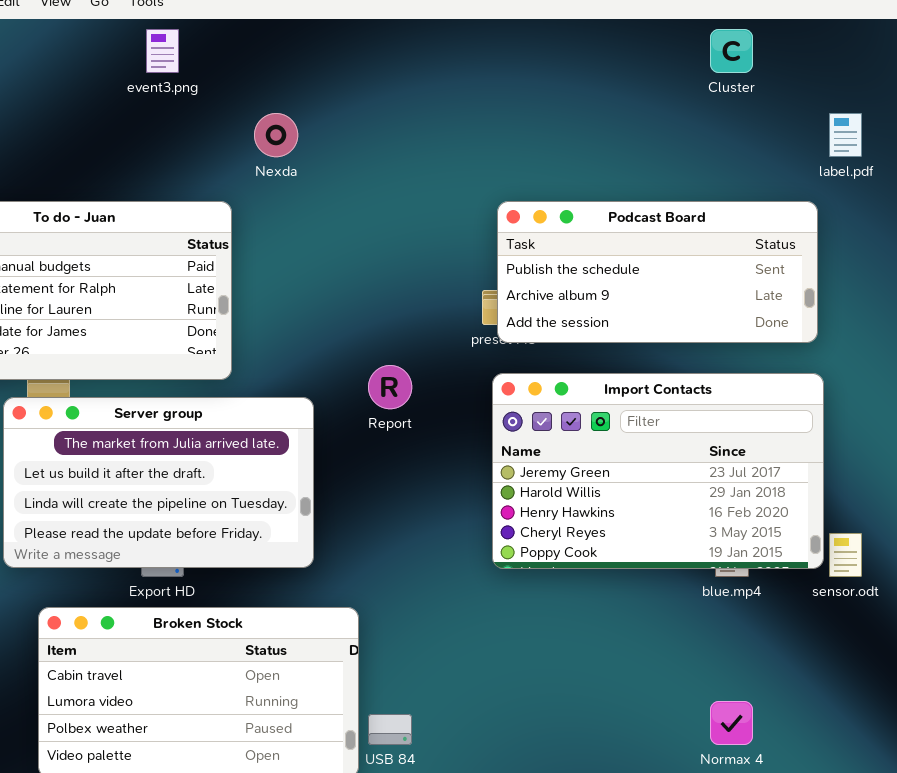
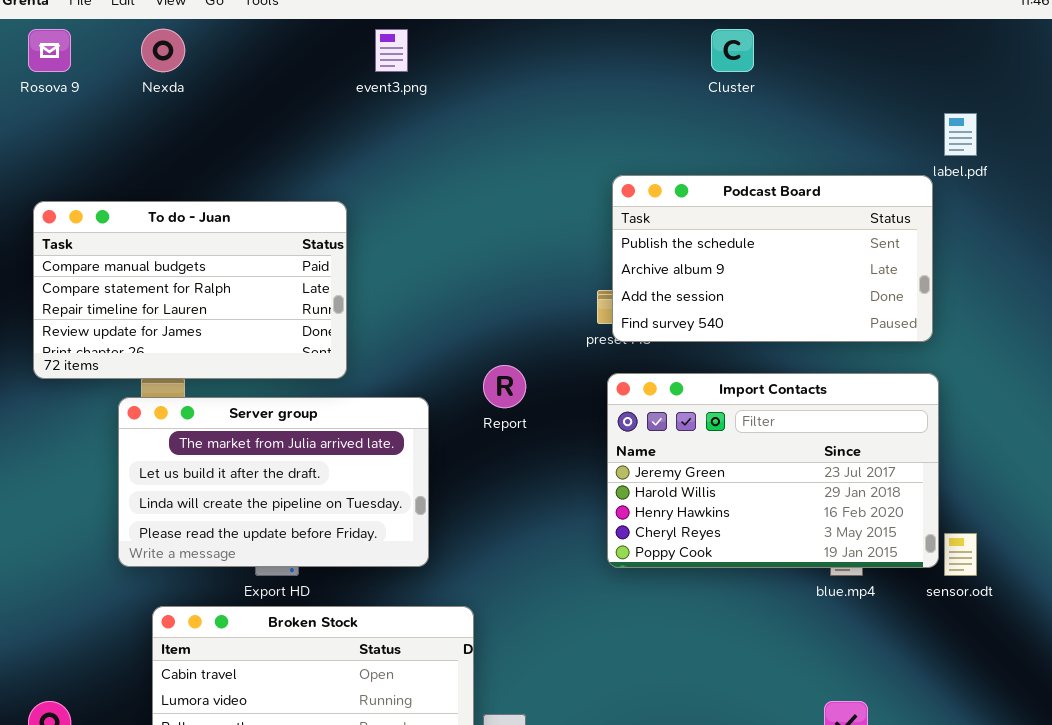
event3.png: [146,29,179,73] -> [375,29,408,72], moved
Cluster: [710,29,753,73] -> [711,29,754,72], moved
Nexda: [254,113,298,157] -> [141,29,185,72], moved
Podcast Board: [497,201,818,343] -> [612,175,933,342], resized

